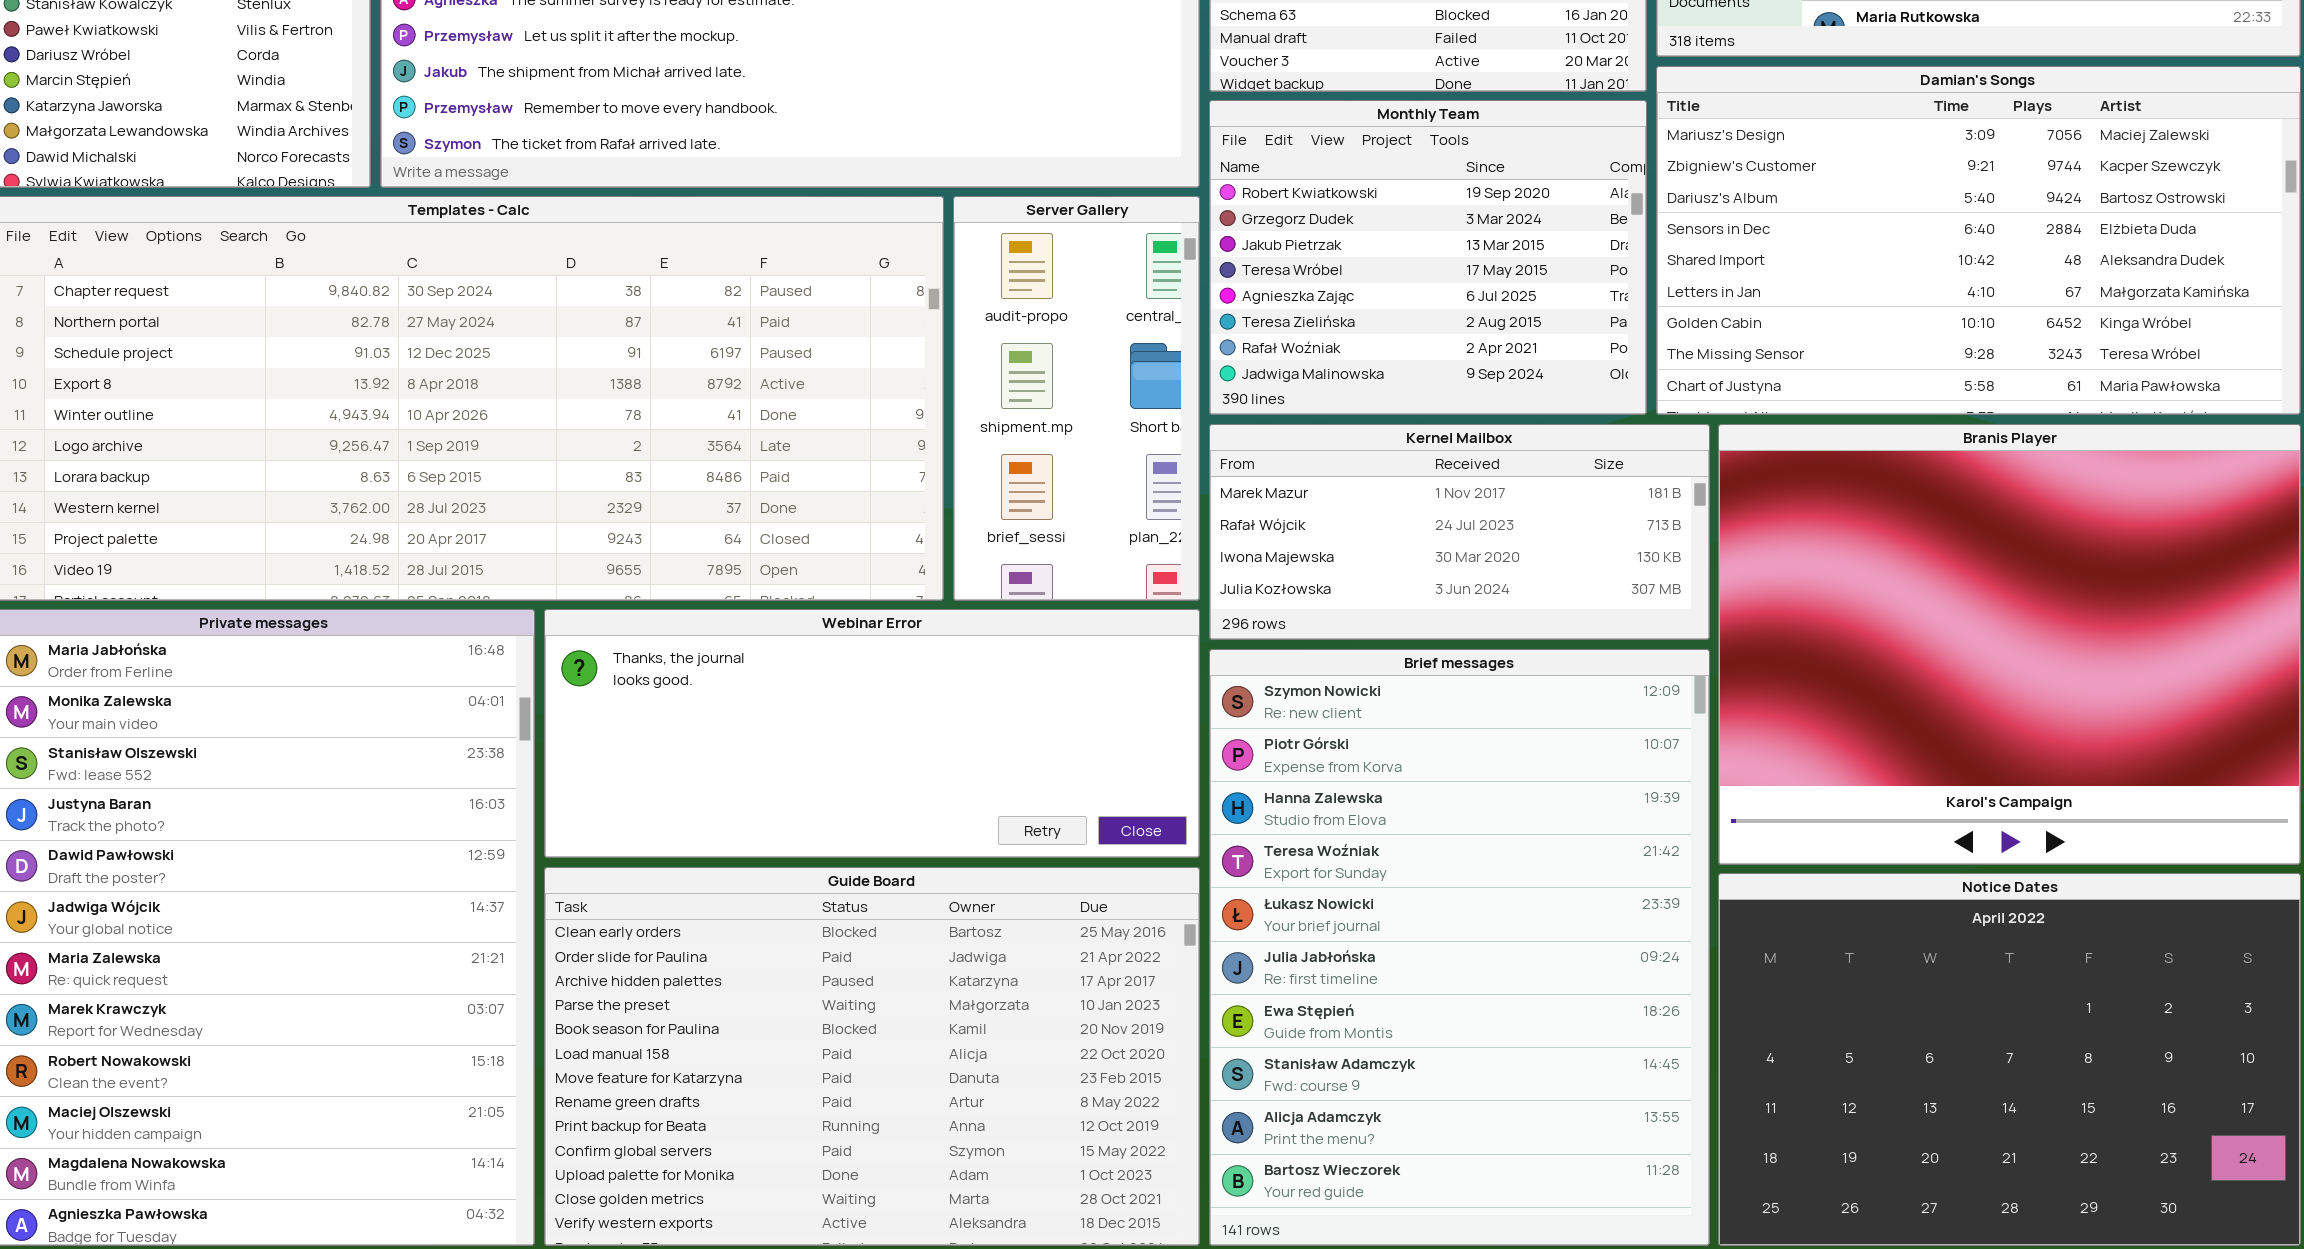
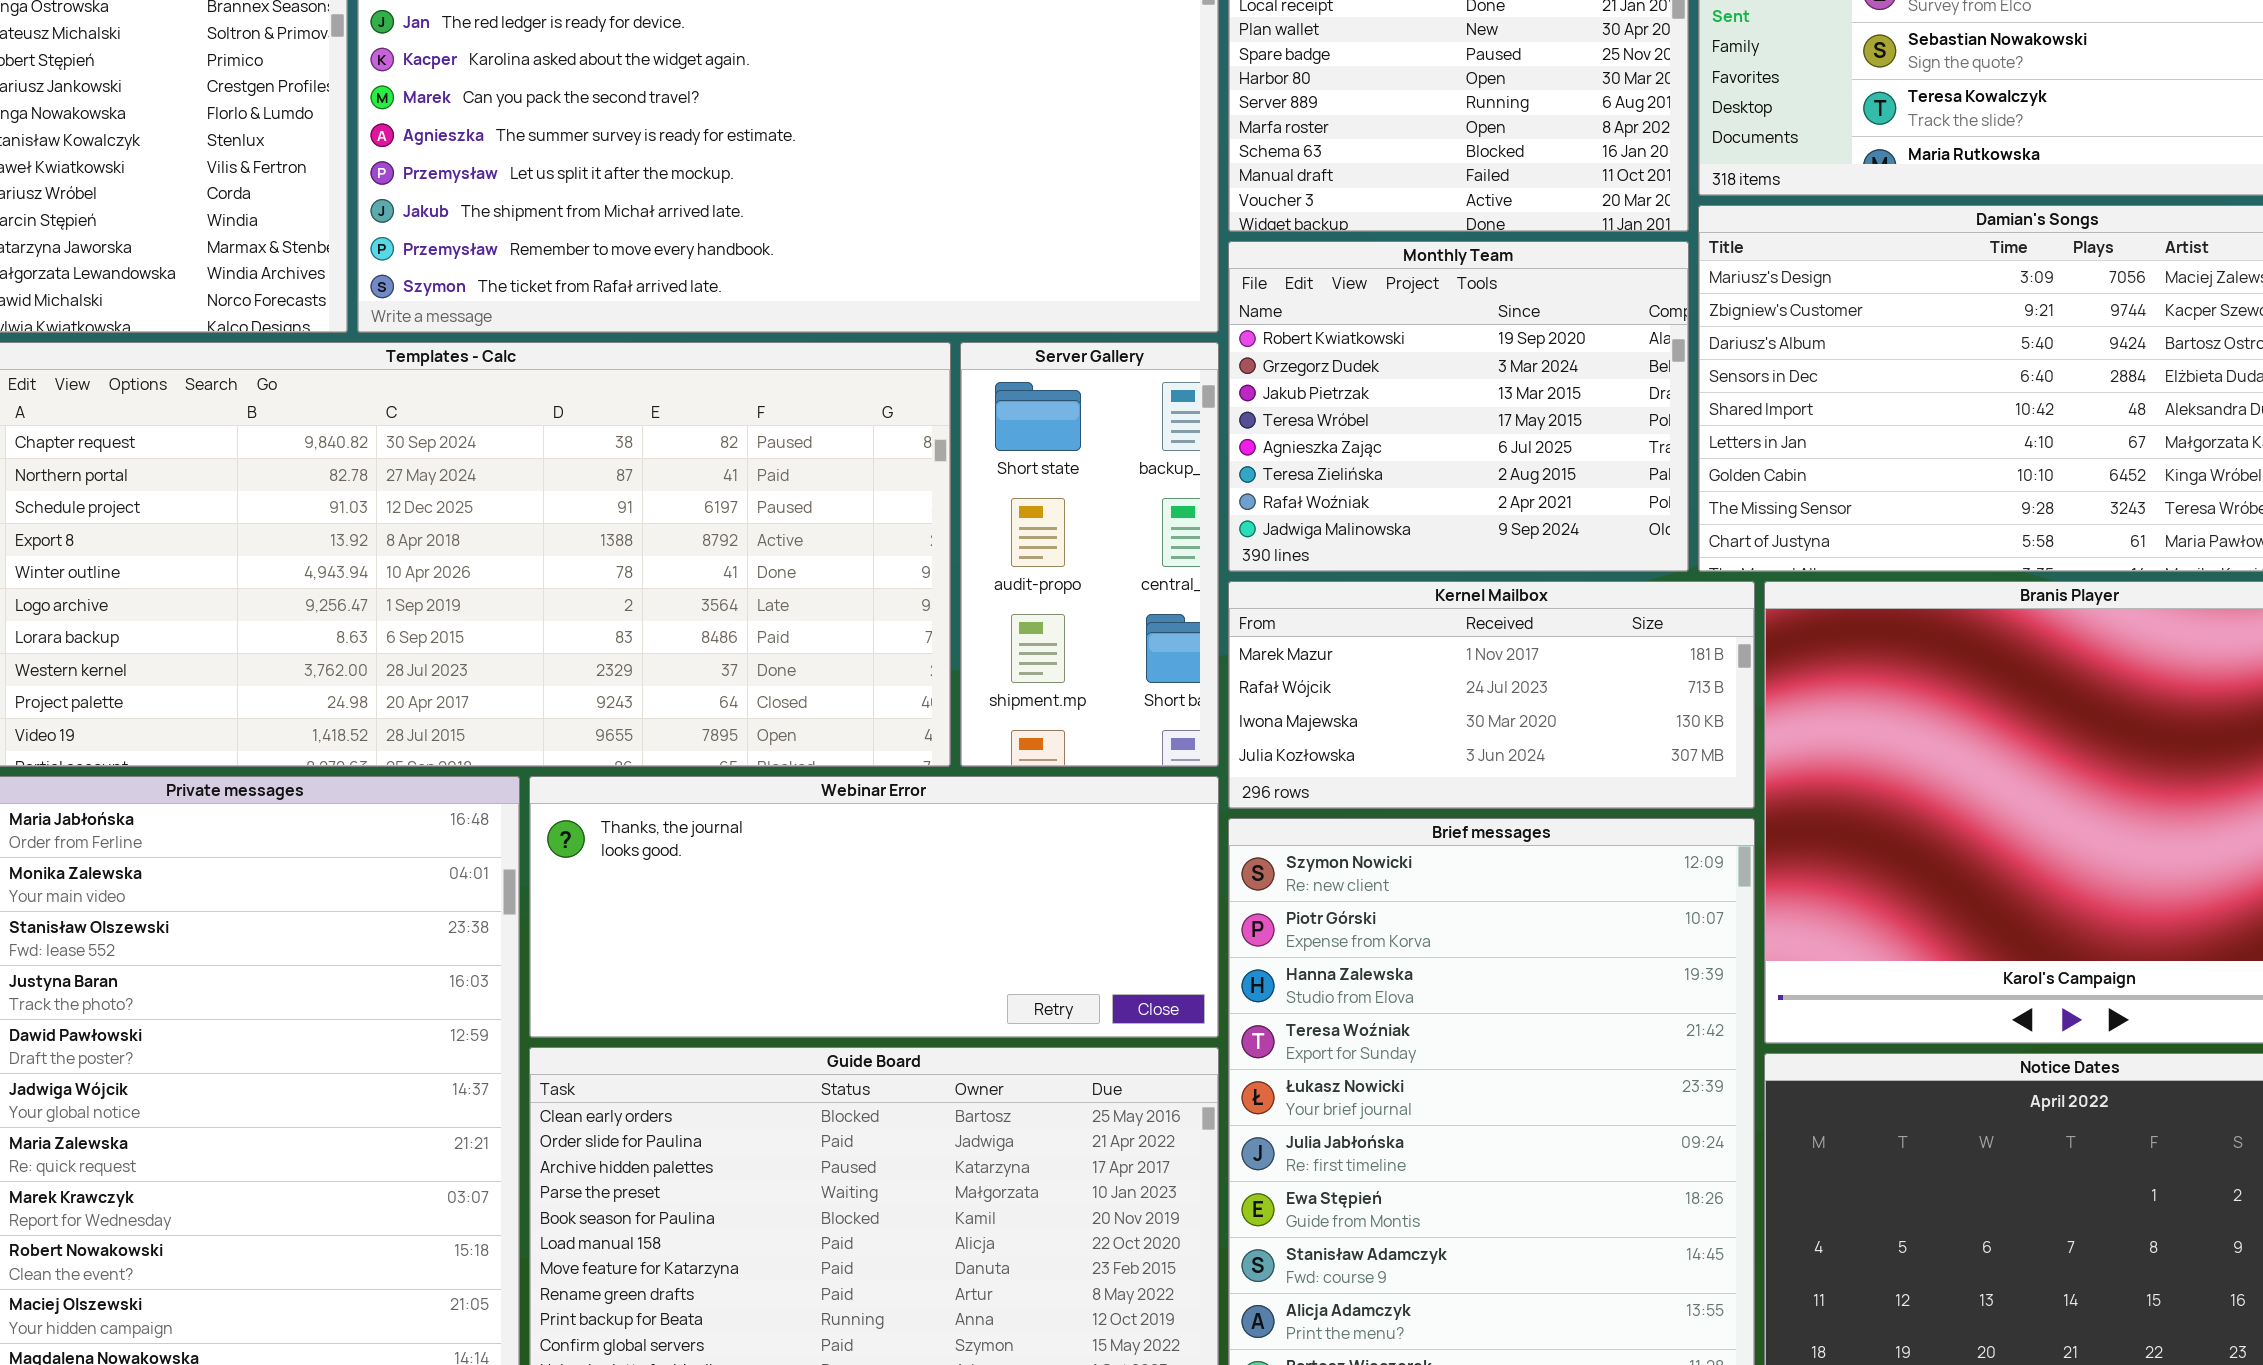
Server Gallery: [953,196,1200,601] -> [960,342,1219,767], scrolled up 1 row

